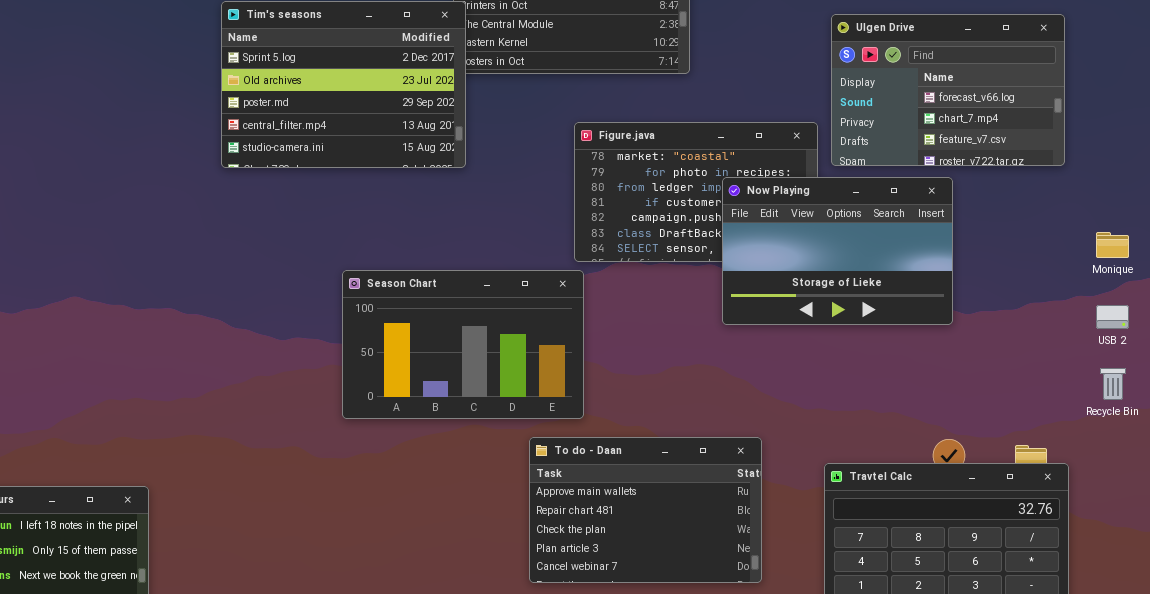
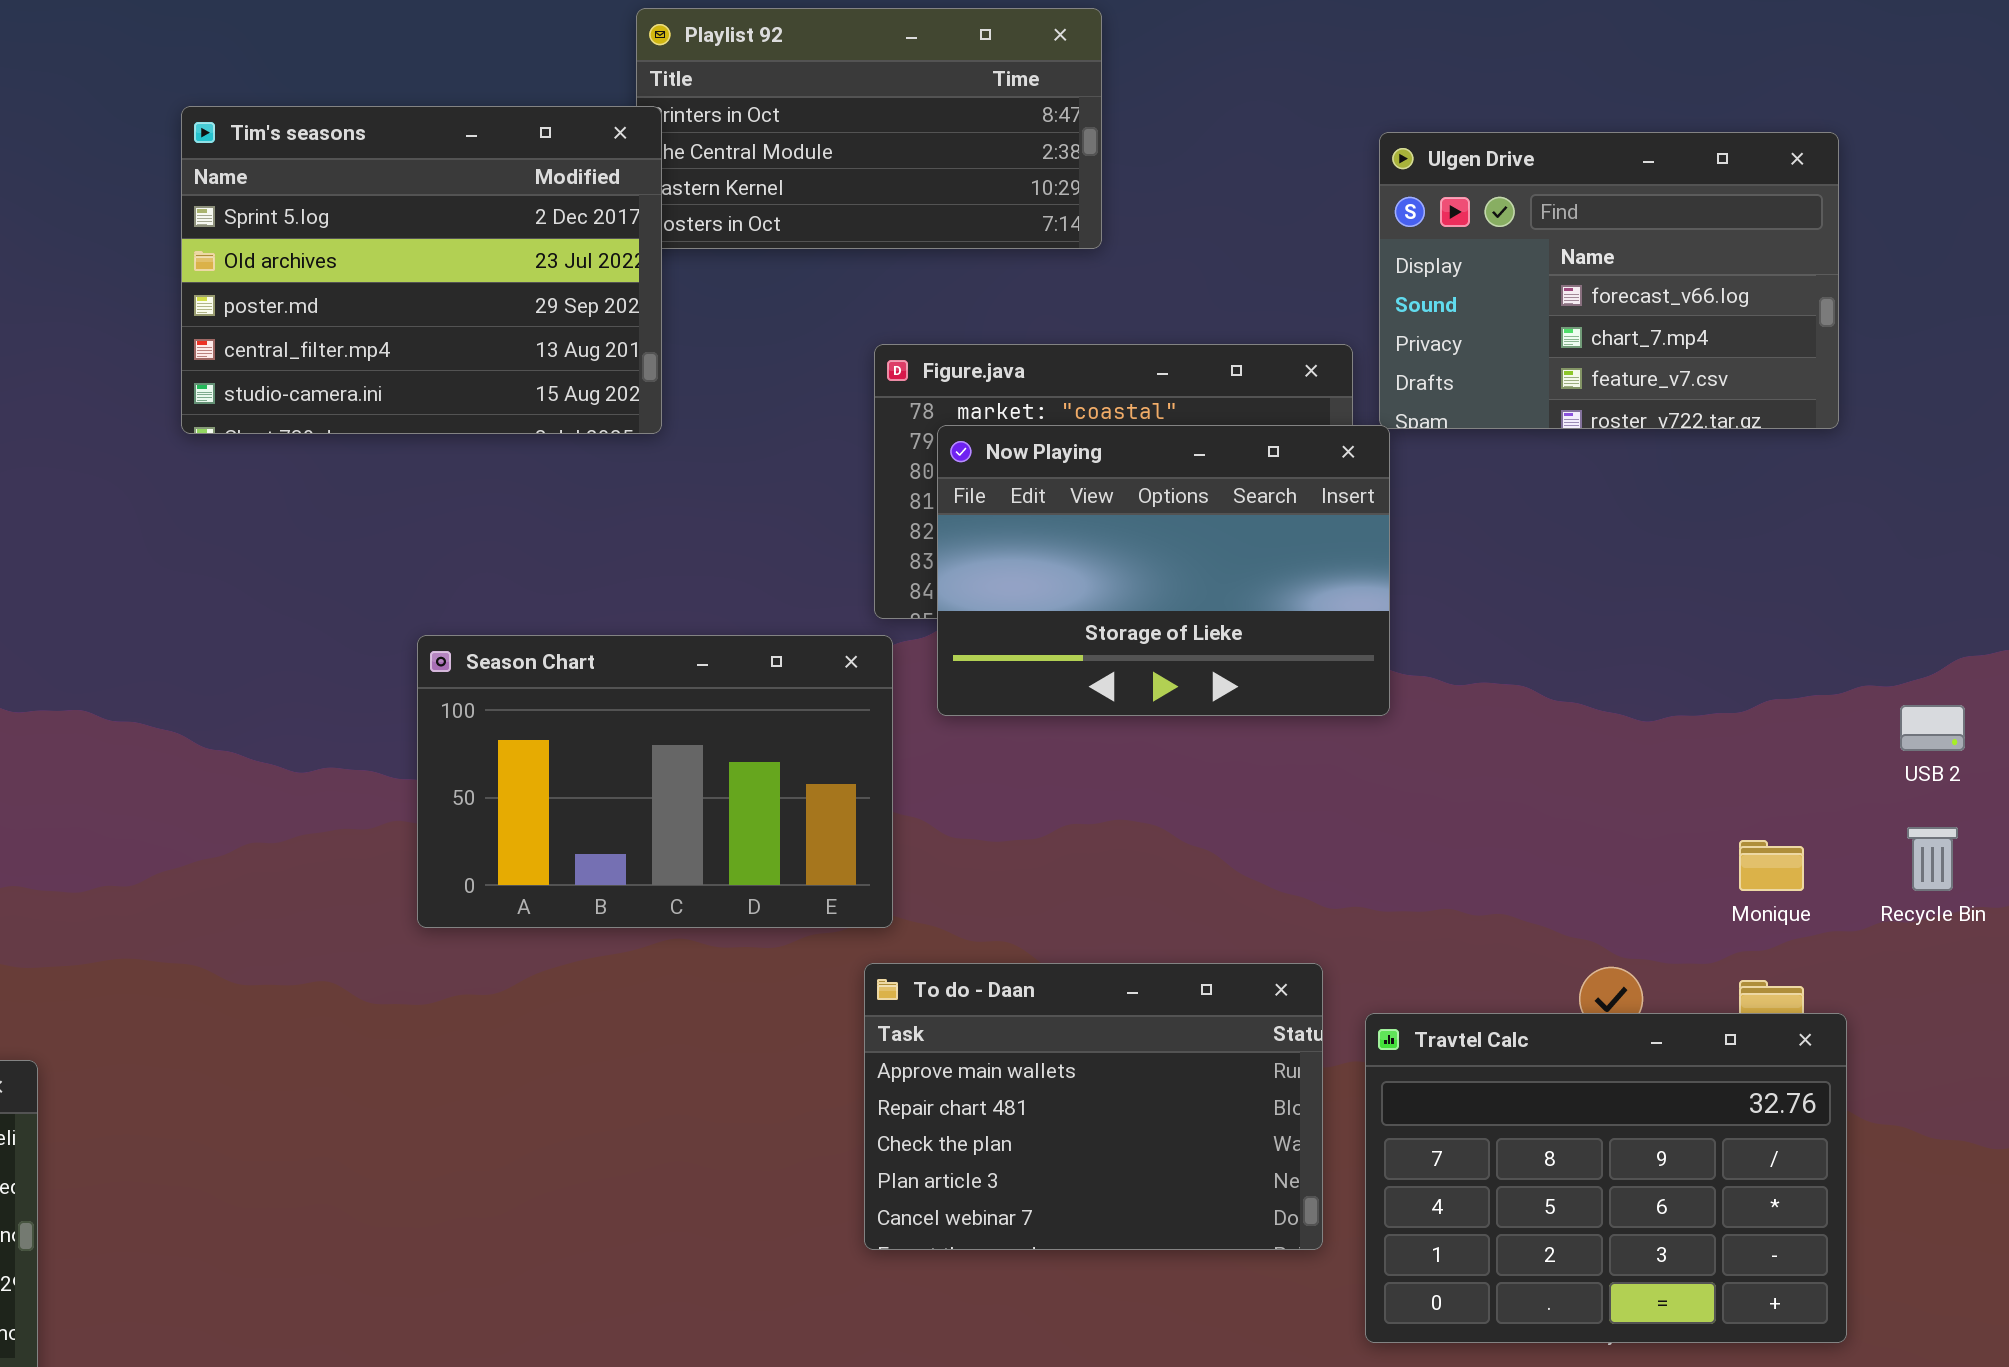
Now Playing: [722,177,953,325] -> [937,425,1390,716], moved
Monique: [1096,232,1129,258] -> [1739,840,1804,891], moved
To do - Daan: [529,437,762,583] -> [864,963,1323,1250], moved

